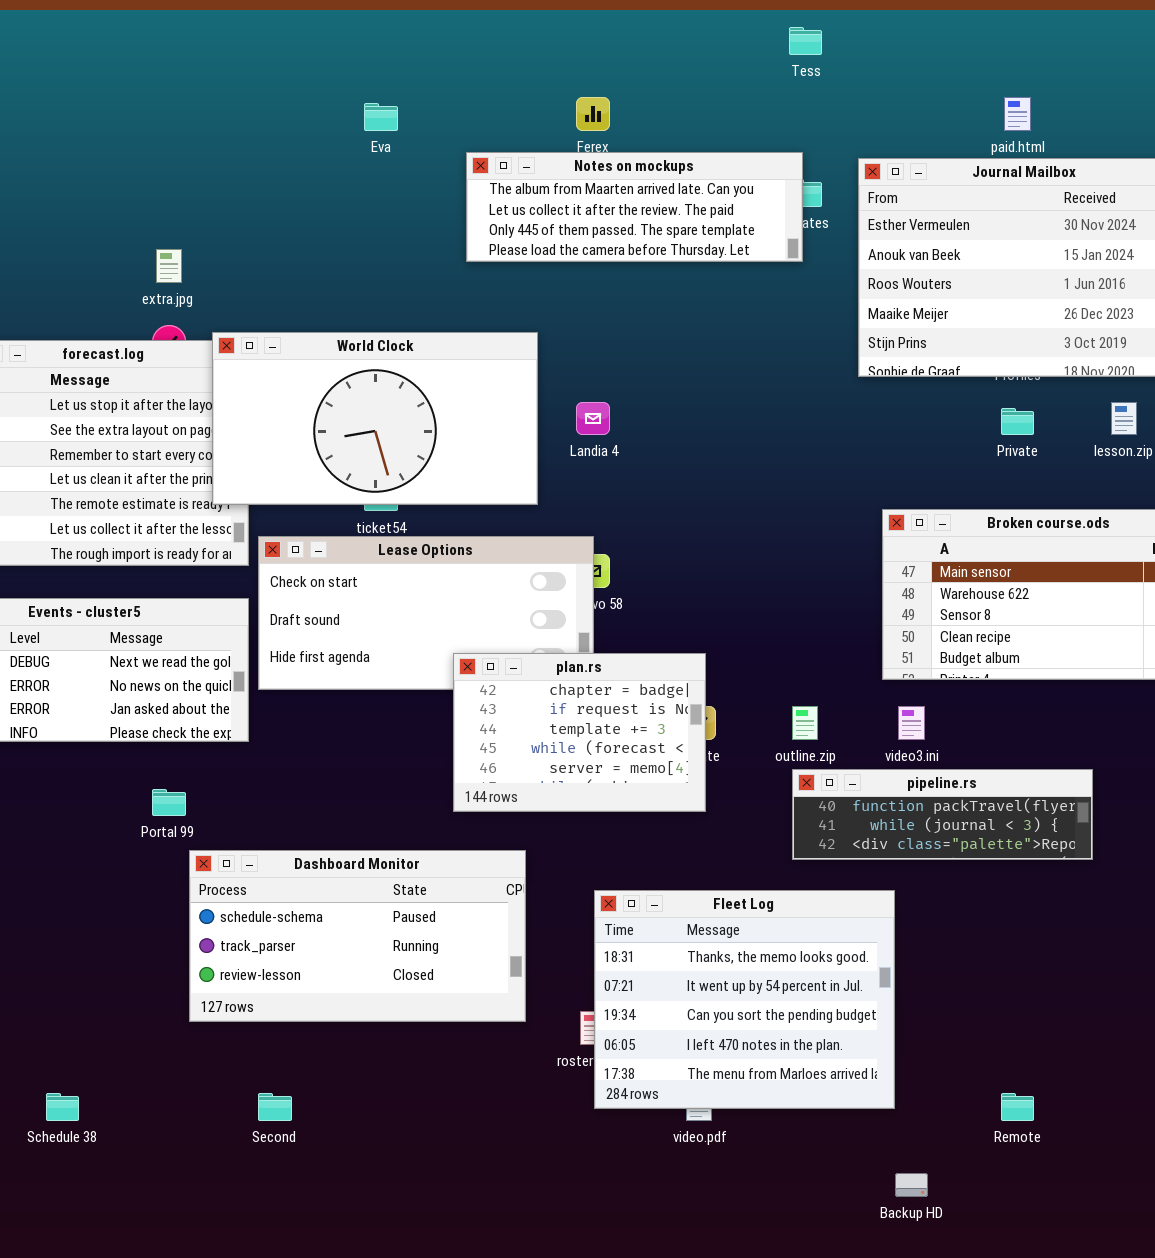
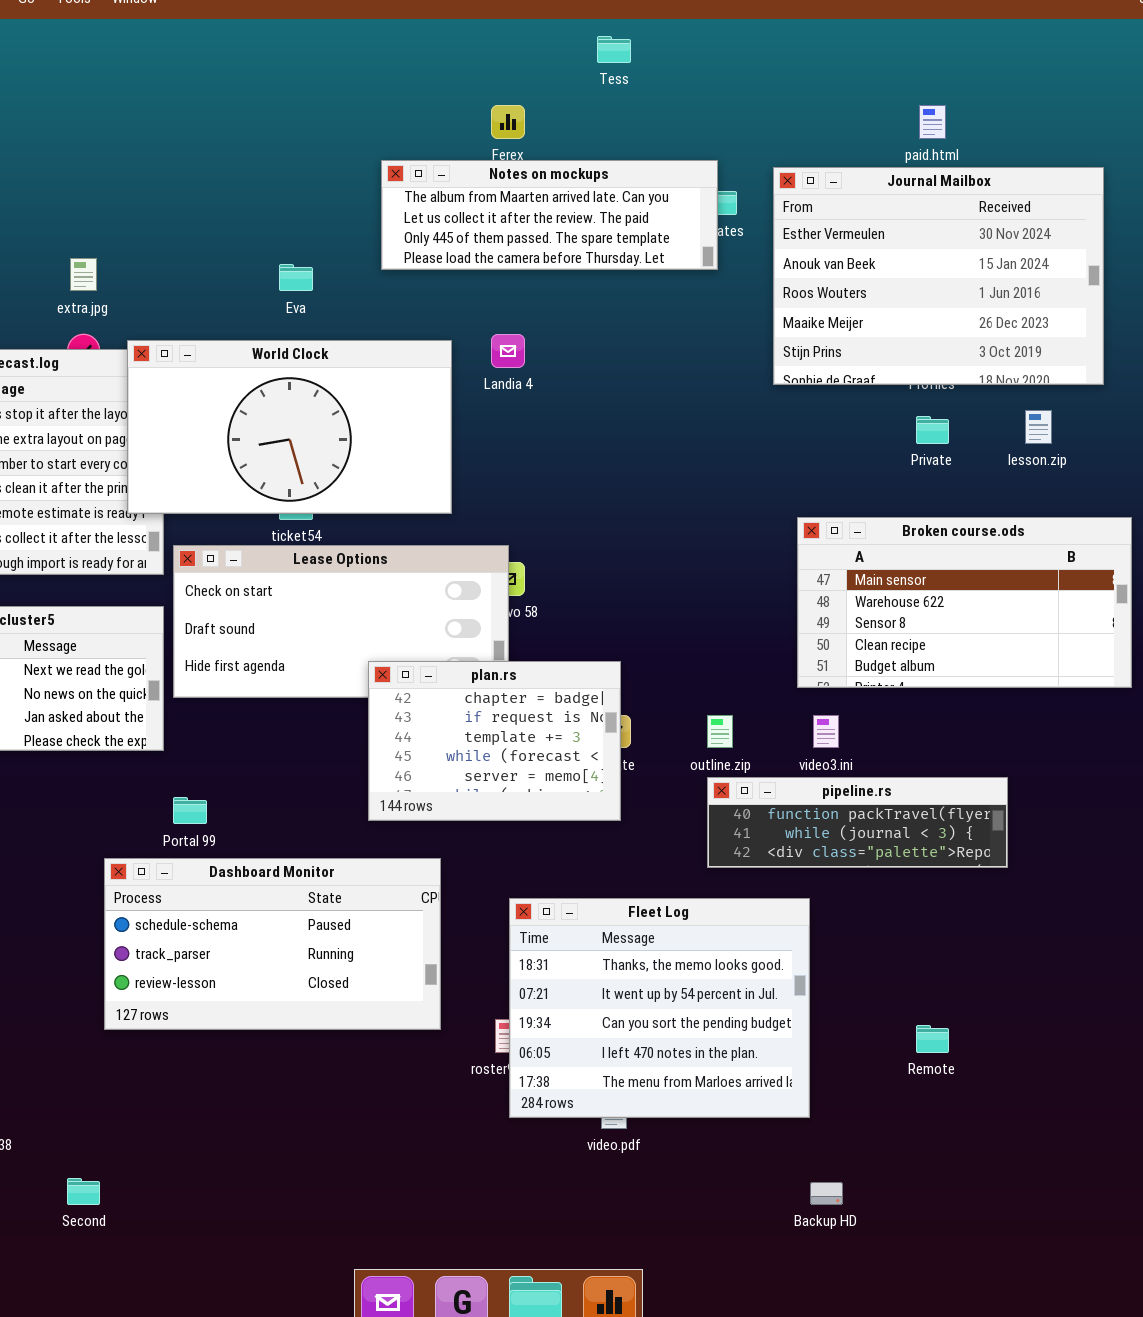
Tess: [789,27,822,55] -> [597,36,631,63], moved
Eva: [364,103,398,131] -> [279,264,313,291], moved
Landia 4: [576,402,610,435] -> [491,334,525,368], moved
Portal 99: [152,789,186,816] -> [173,797,207,824], moved
Second: [258,1093,292,1121] -> [67,1178,100,1205], moved
Remote: [1001,1093,1034,1121] -> [916,1025,949,1053], moved

